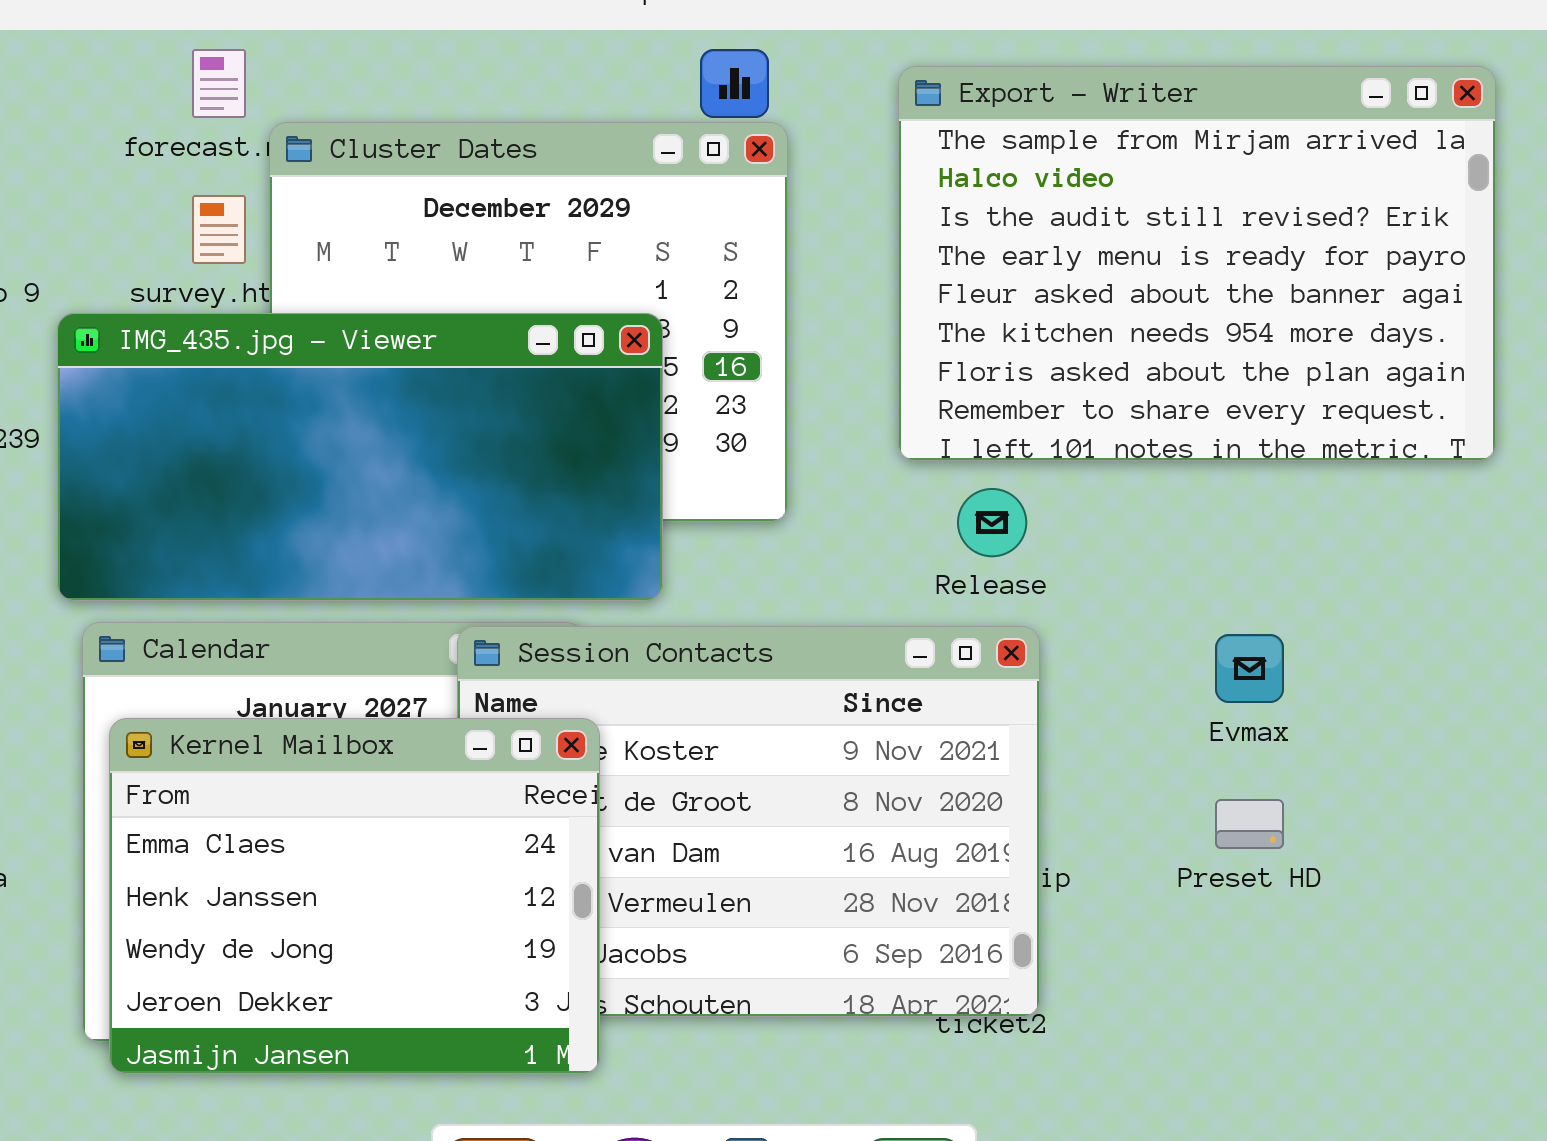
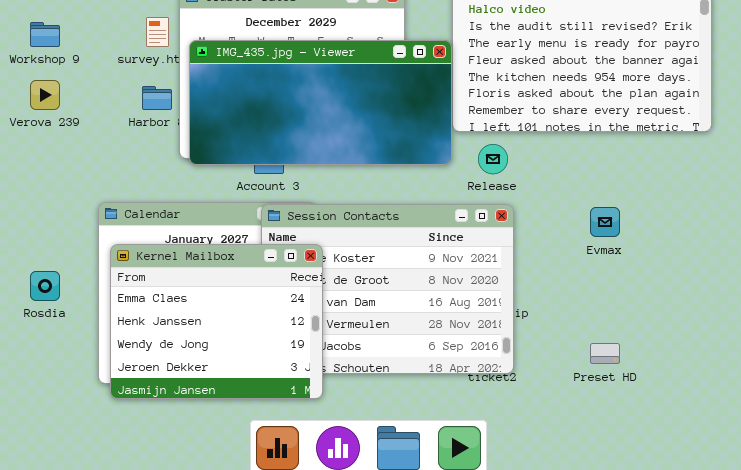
IMG_435.jpg - Viewer: [57,313,663,601] -> [189,40,452,165], moved
Preset HD: [1215,799,1284,849] -> [590,343,620,364], moved

